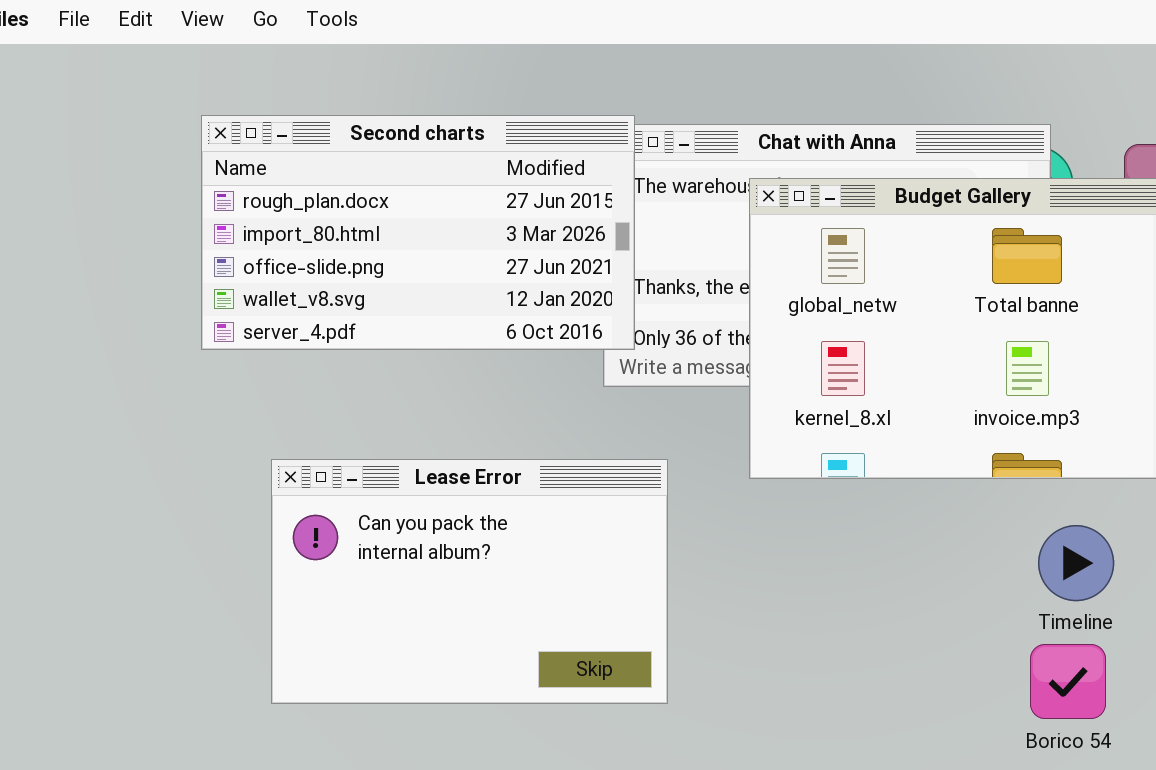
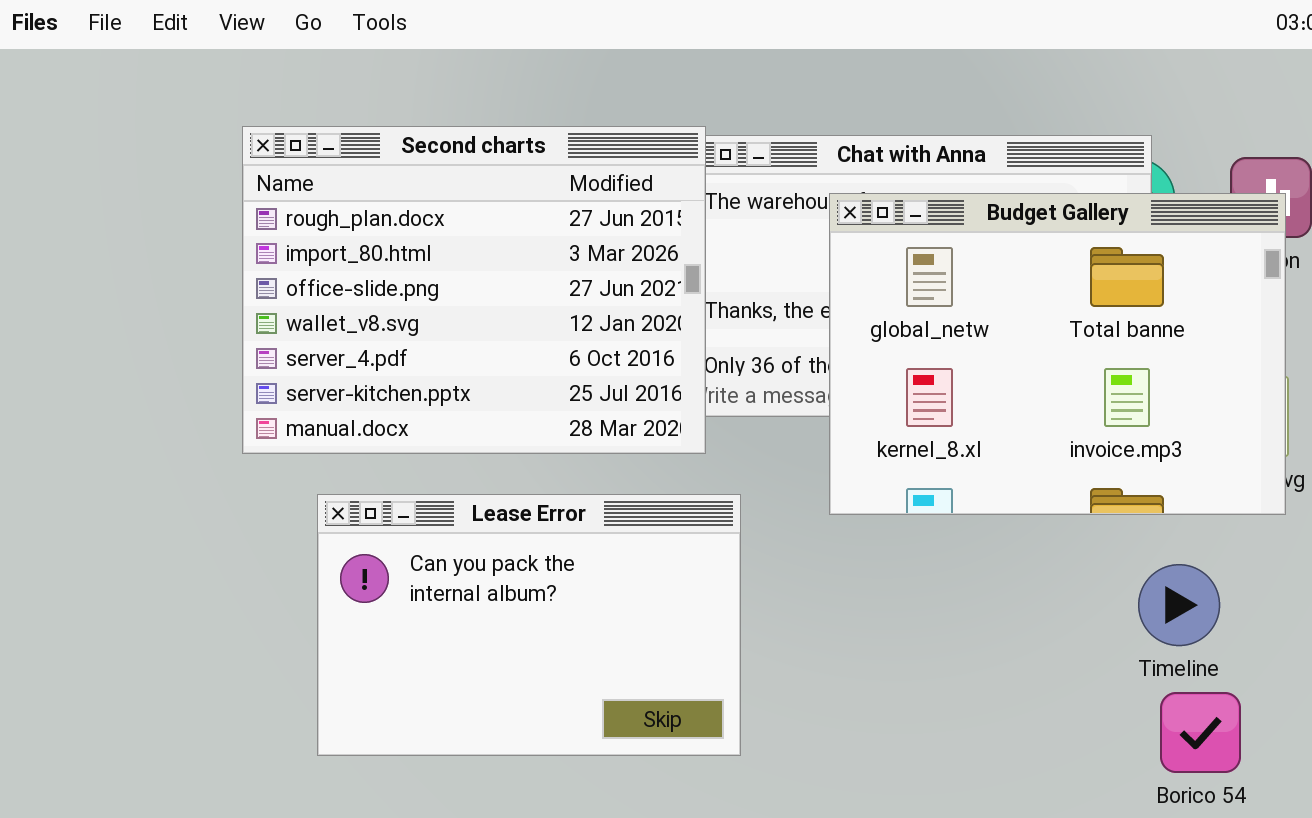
Second charts: [201,115,635,350] -> [242,126,706,454], resized
Borico 54: [1030,644,1106,719] -> [1160,692,1241,773], moved

